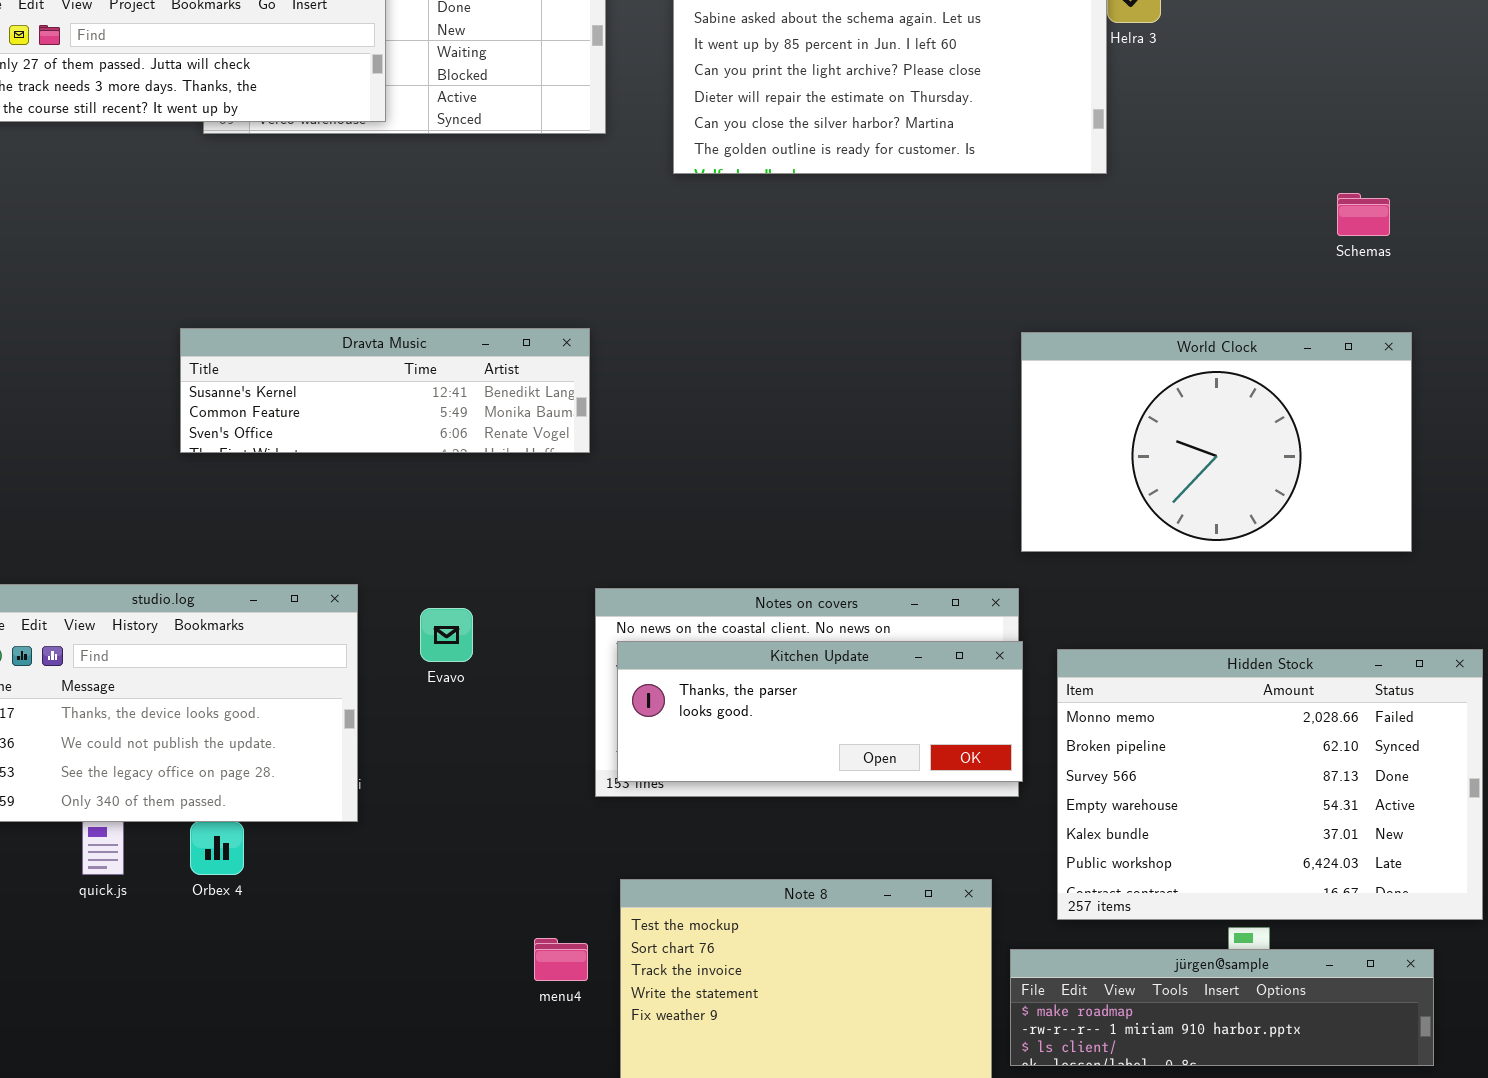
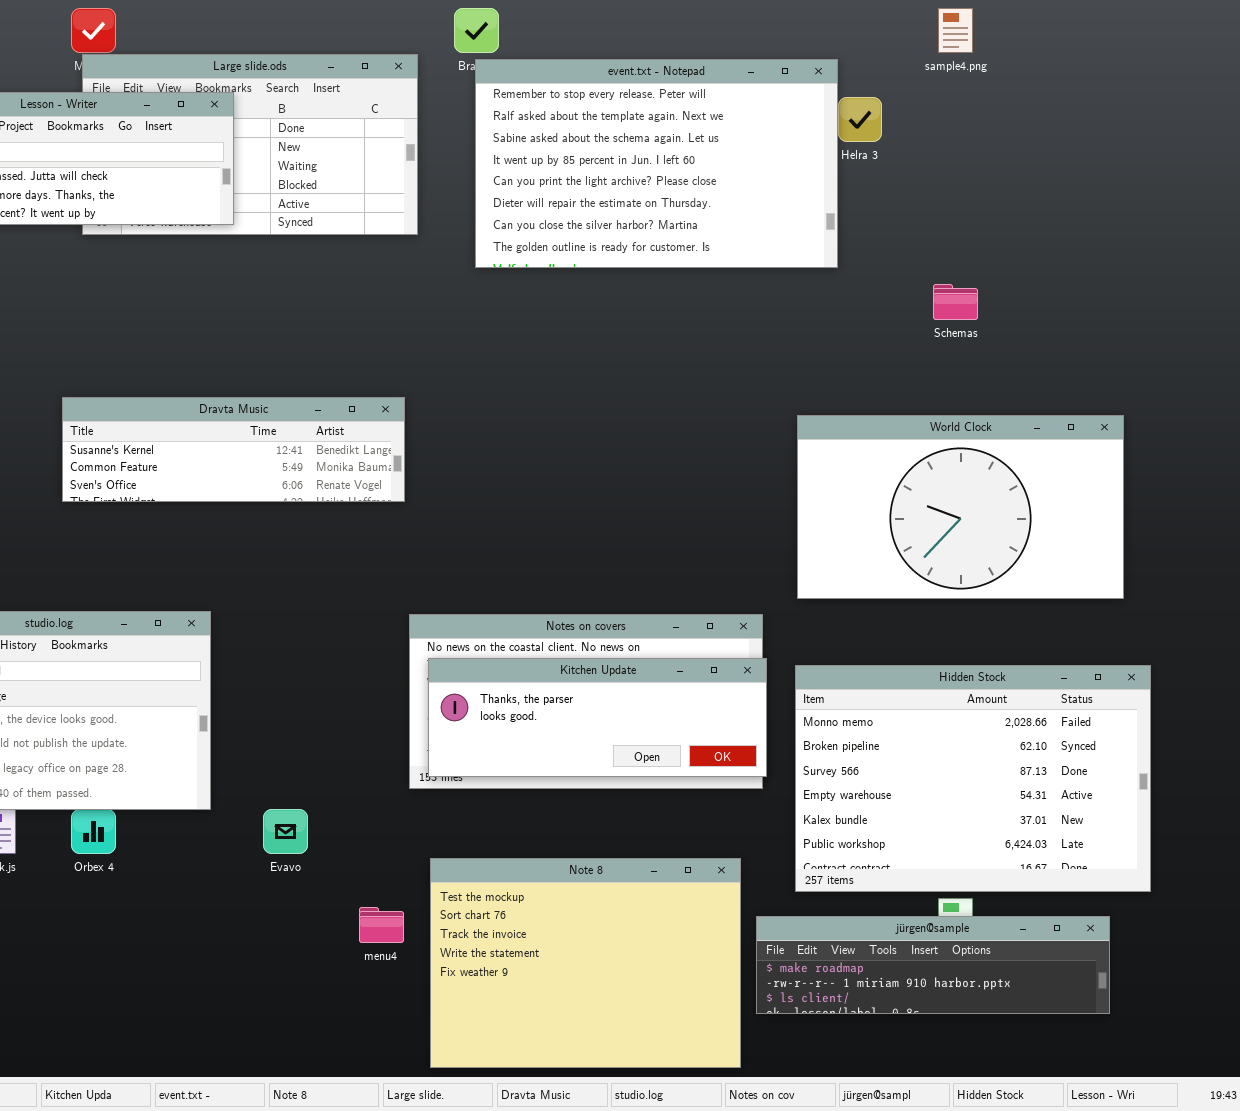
Schemas: [1337,193,1390,236] -> [933,284,978,320], moved
World Clock: [1021,332,1412,552] -> [797,415,1124,599], moved
Evavo: [420,608,473,662] -> [263,809,308,854], moved

